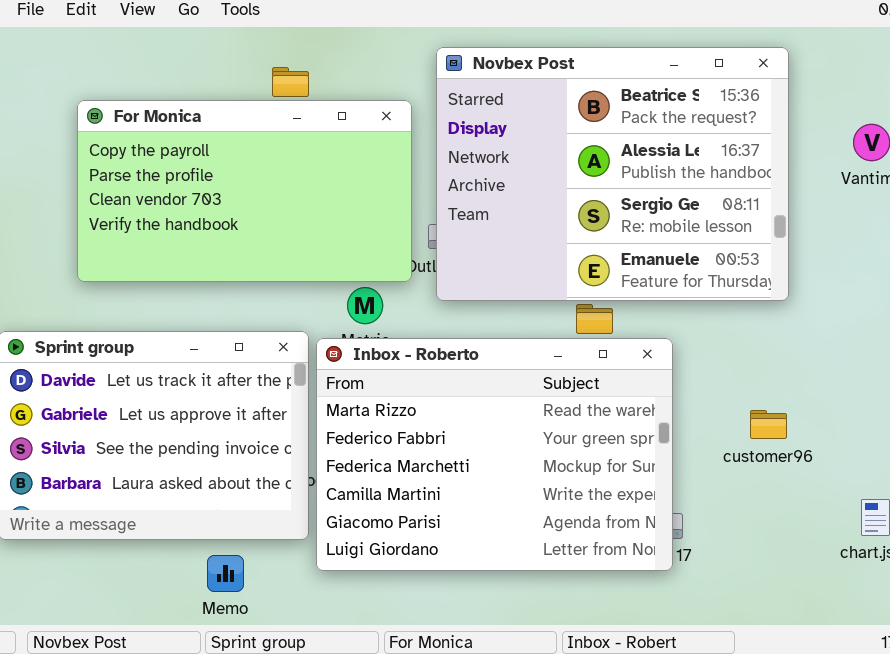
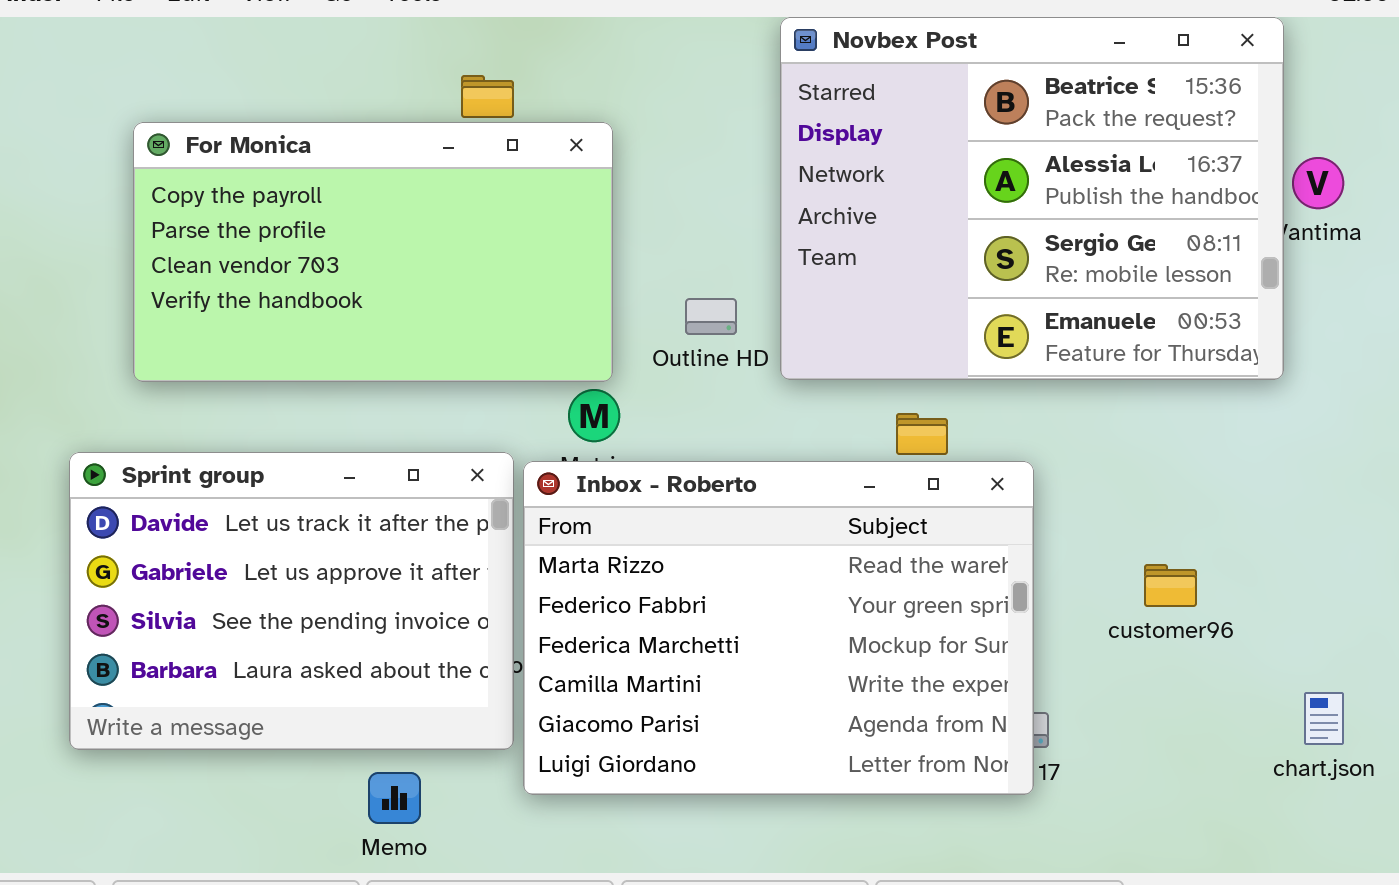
Novbex Post: [436,47,789,301] -> [780,17,1284,380], moved
For Monica: [77,100,412,282] -> [133,122,613,382], moved

